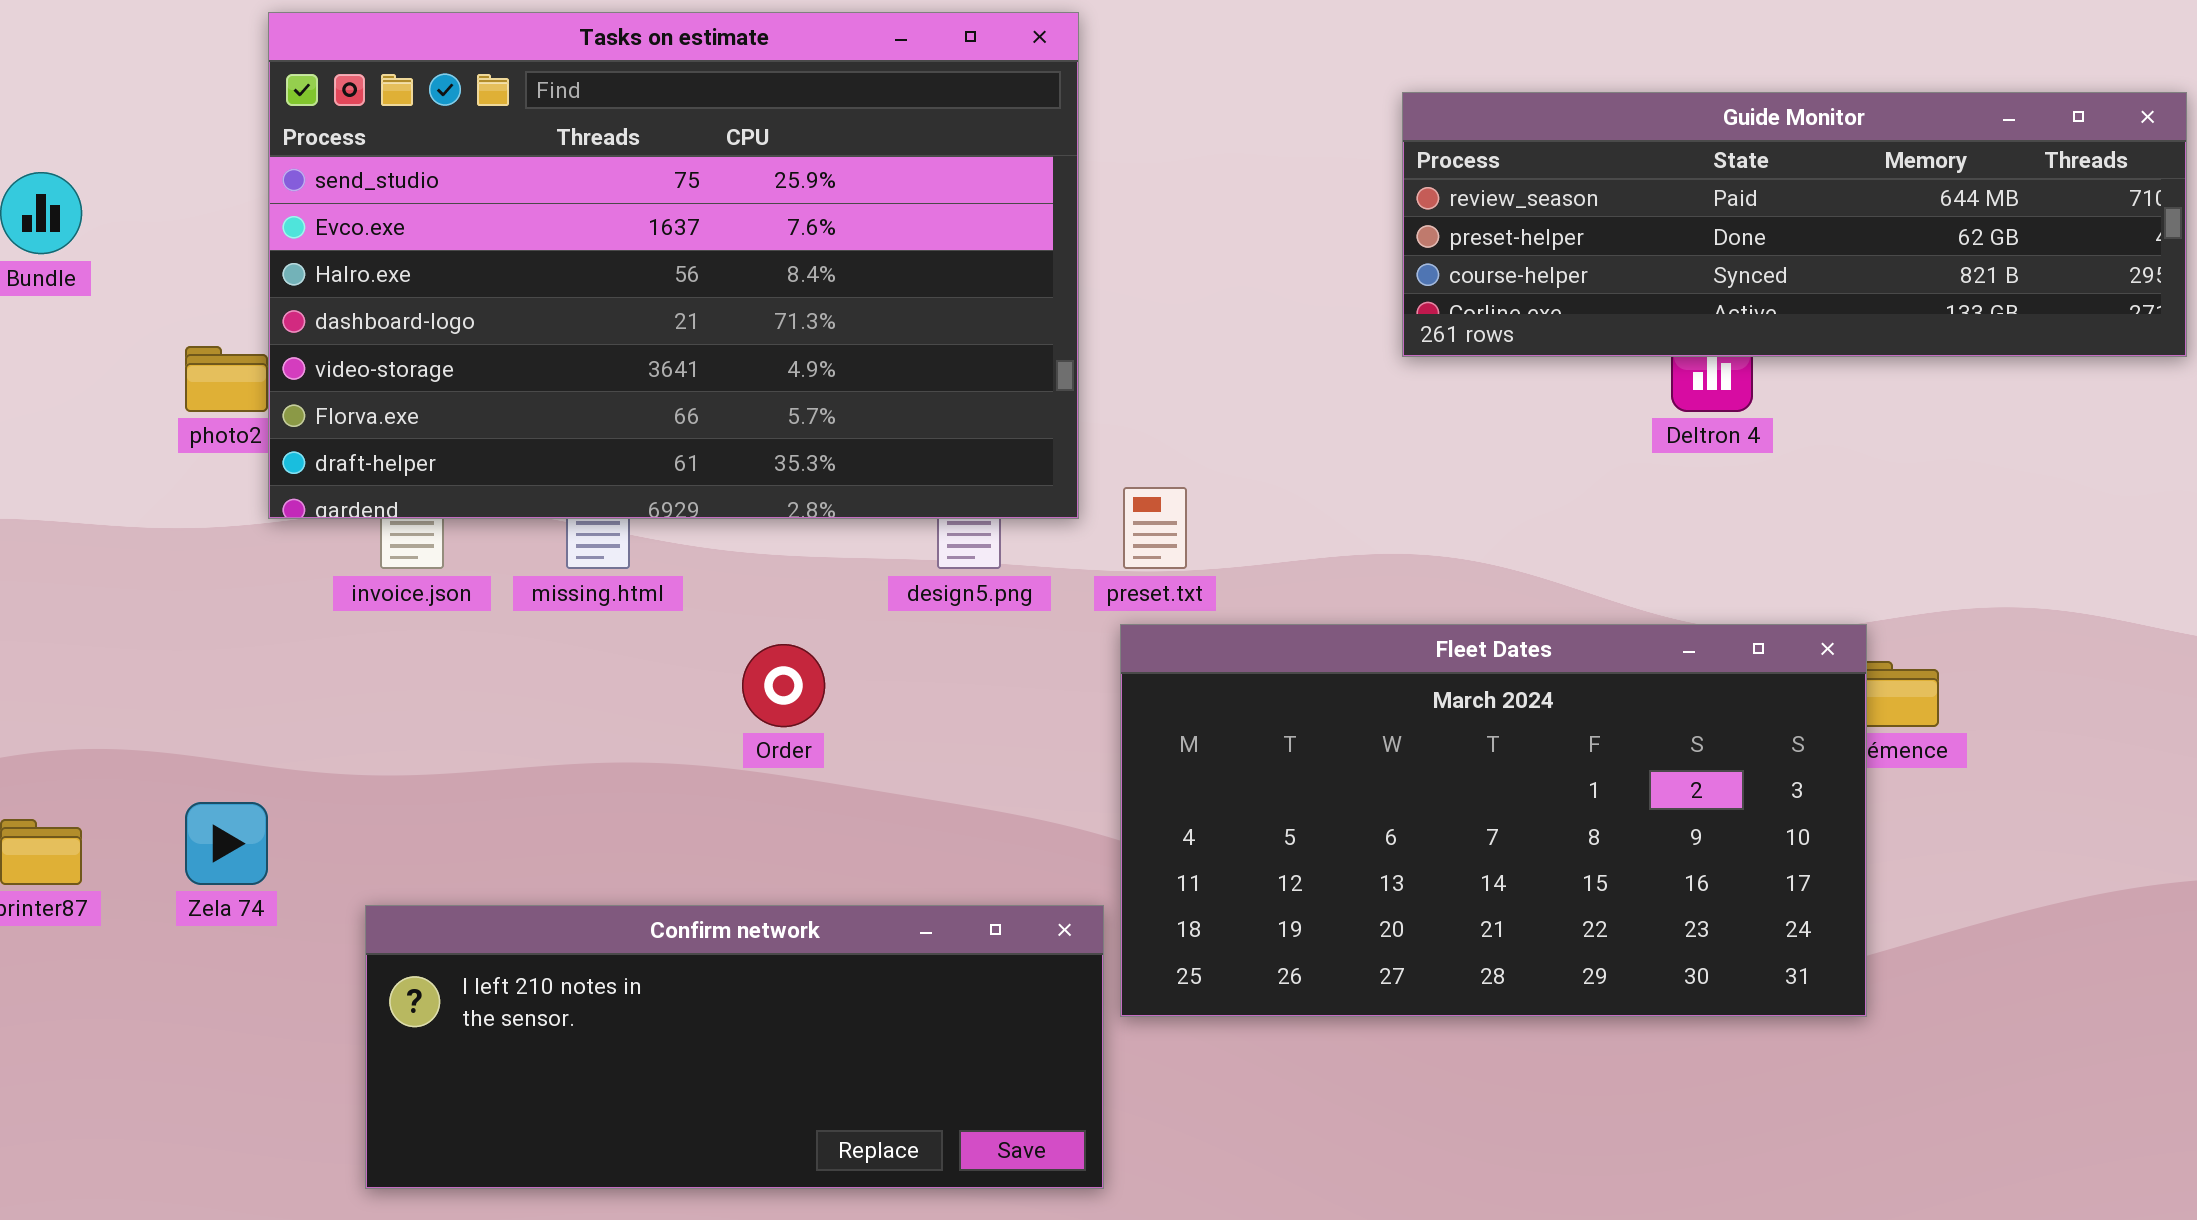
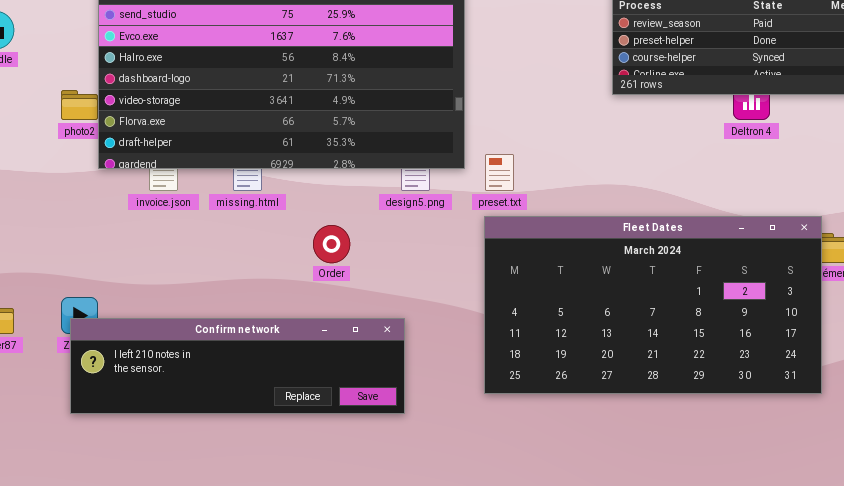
Confirm network: [365,905,1104,1189] -> [70,318,405,414], moved, resized

